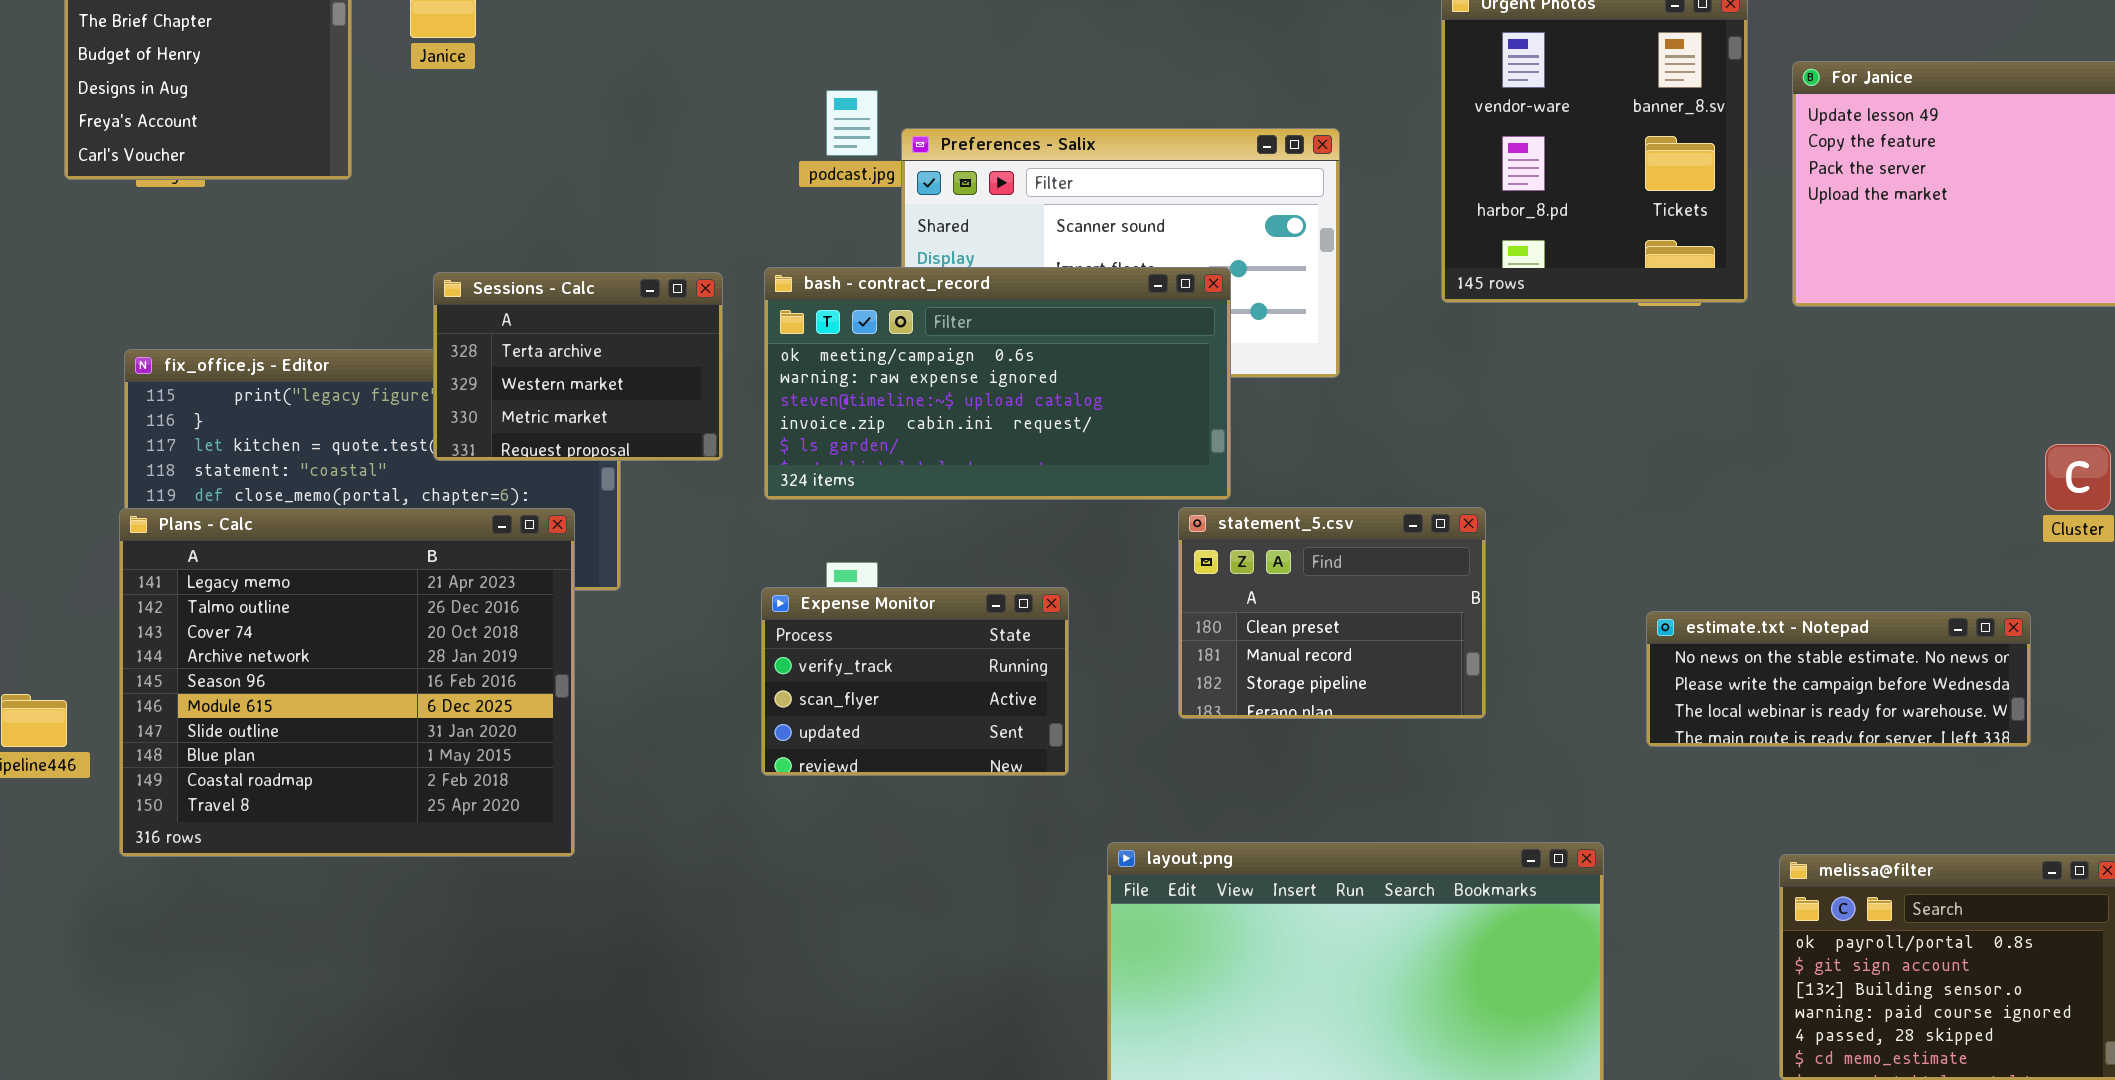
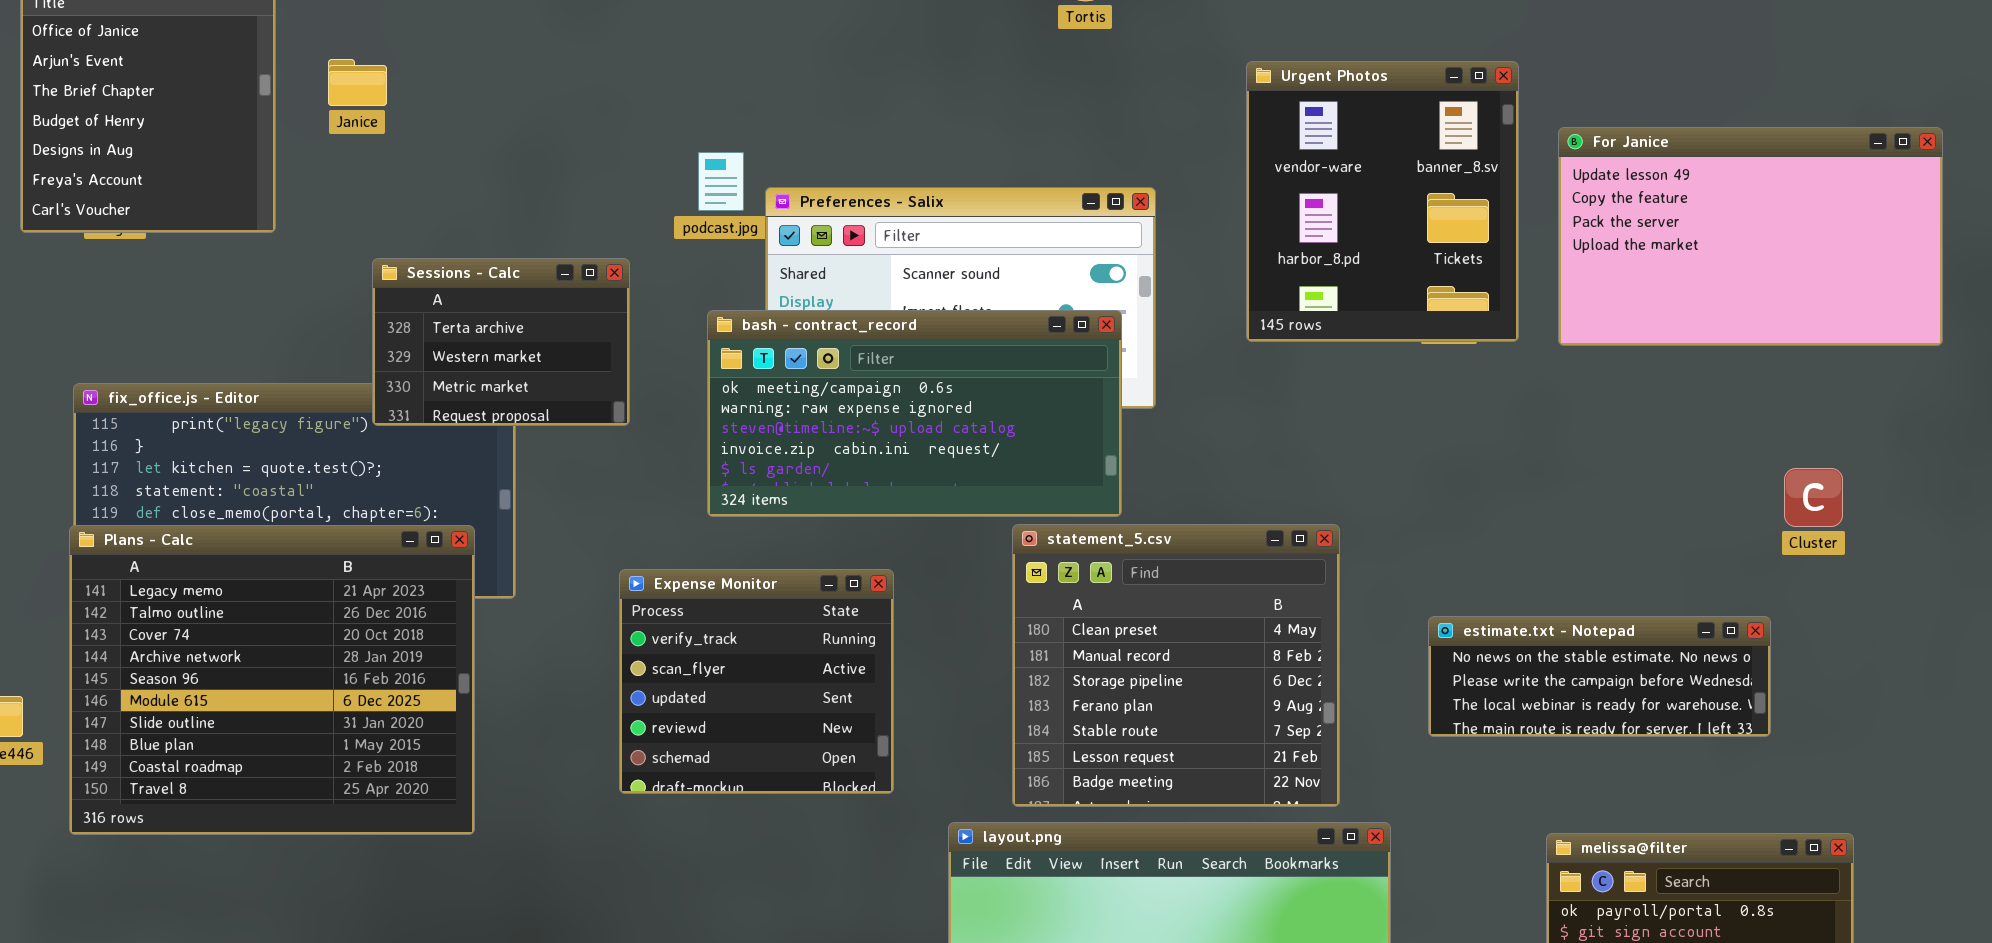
bash - contract_record: [764,267,1231,500] -> [707,310,1122,517], moved
Sessions - Calc: [433,272,723,461] -> [372,258,630,426], moved
statement_5.csv: [1178,507,1486,719] -> [1012,524,1340,807], resized
Expense Monitor: [761,587,1069,776] -> [619,569,894,794], moved, resized

